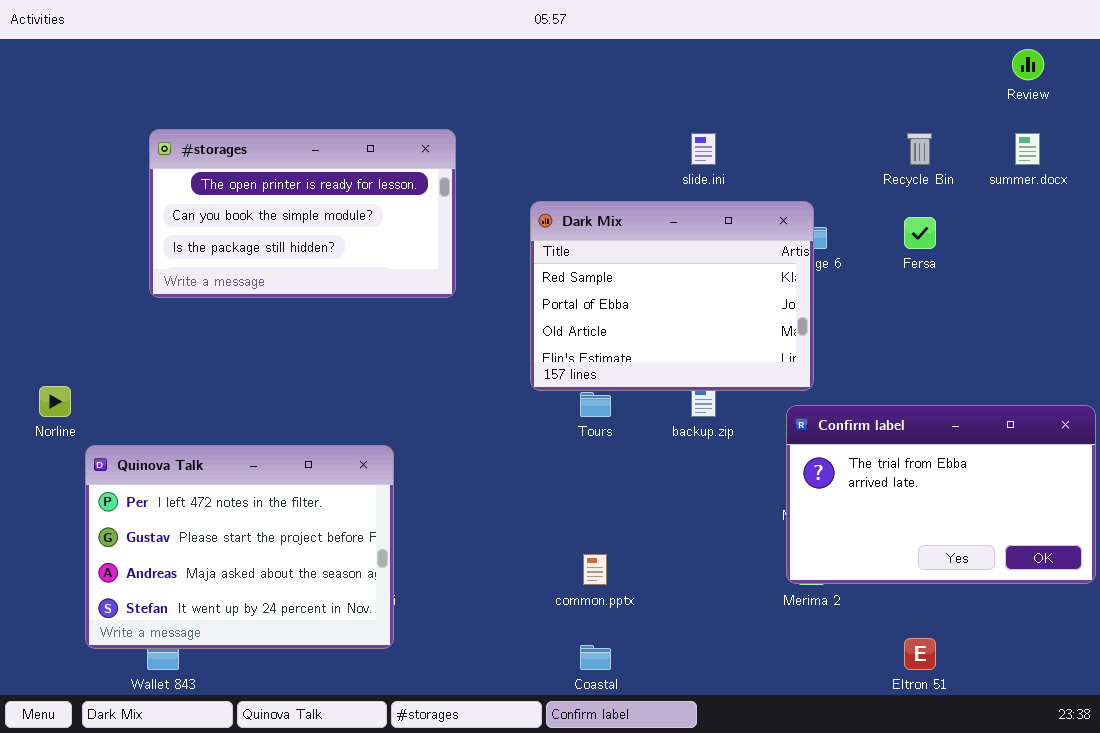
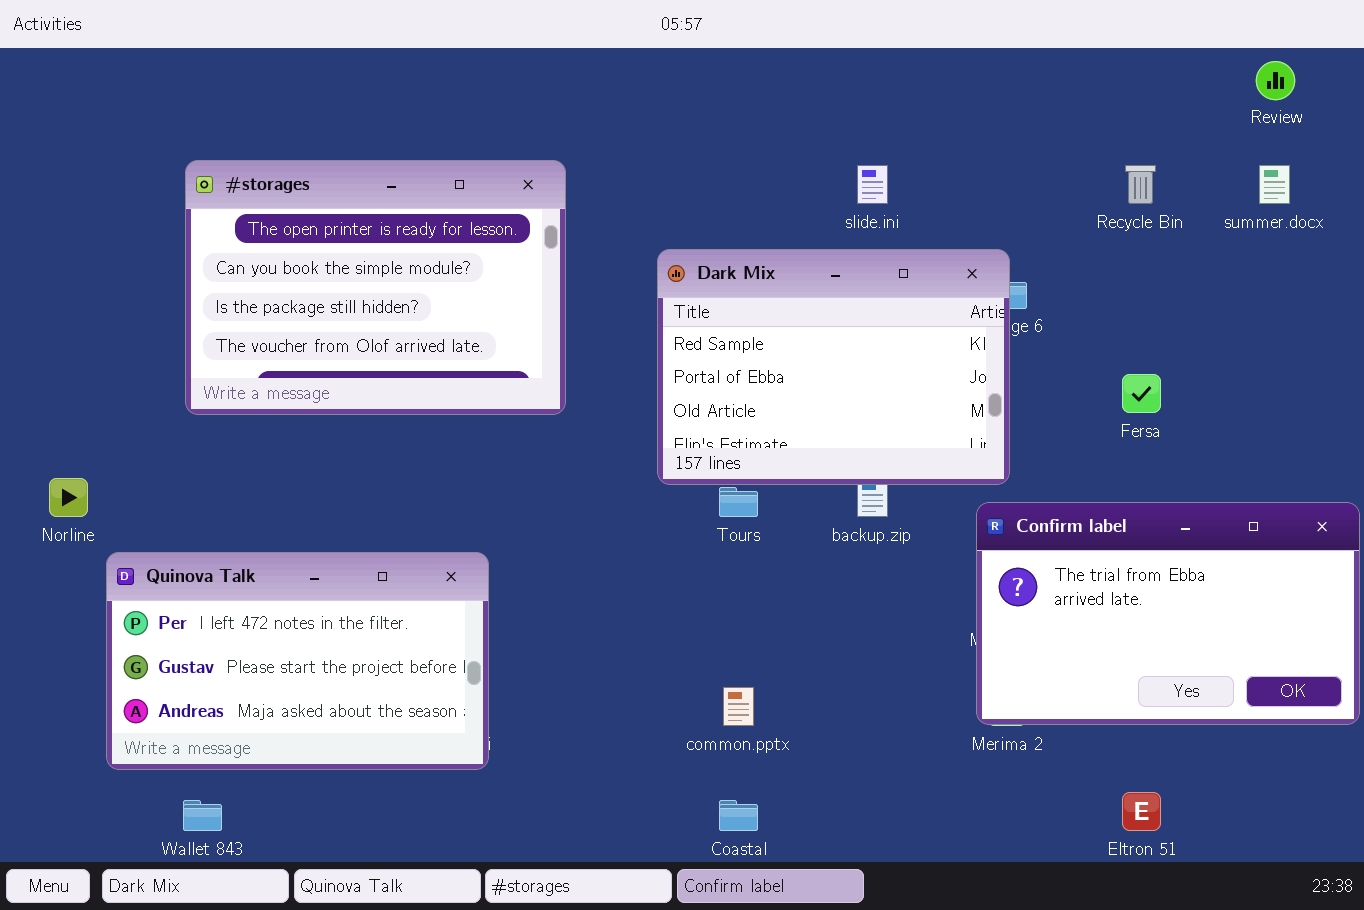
#storages: [149,129,456,298] -> [185,160,566,415], resized
Fersa: [904,217,936,249] -> [1122,374,1161,413], moved
Quinova Talk: [85,445,394,649] -> [106,552,489,770], resized

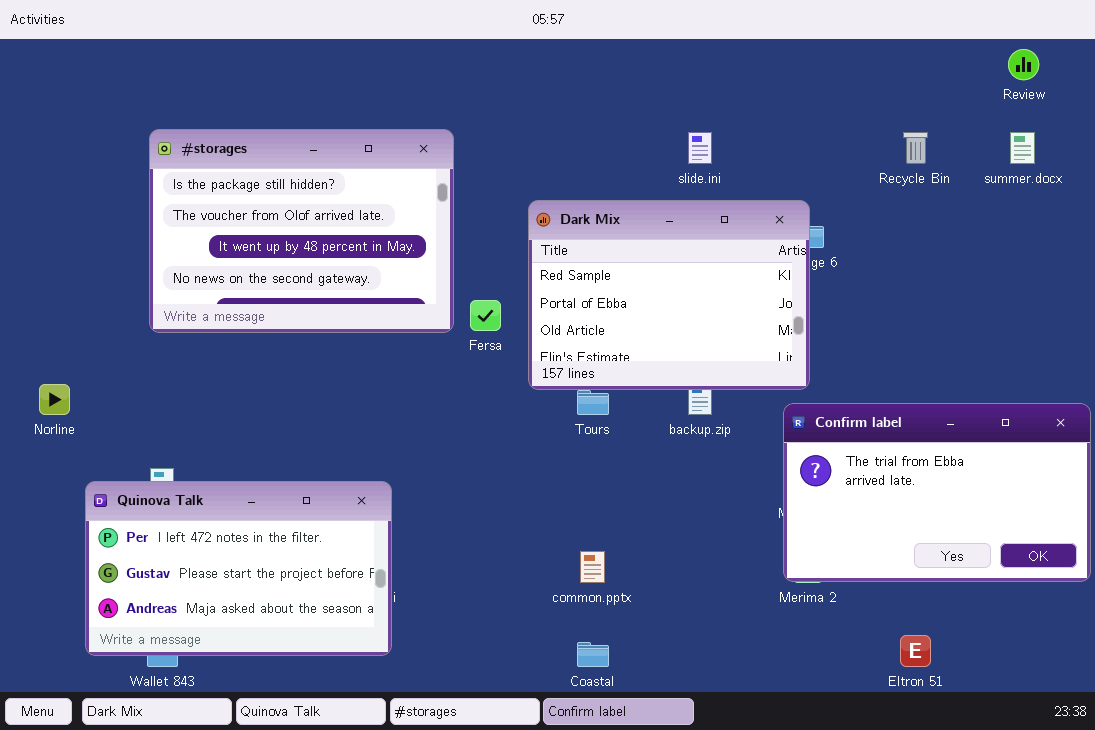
#storages: [185,160,566,415] -> [149,129,454,333], scrolled down 2 rows
Fersa: [1122,374,1161,413] -> [470,300,501,331], moved
Quinova Talk: [106,552,489,770] -> [85,481,392,656], moved

